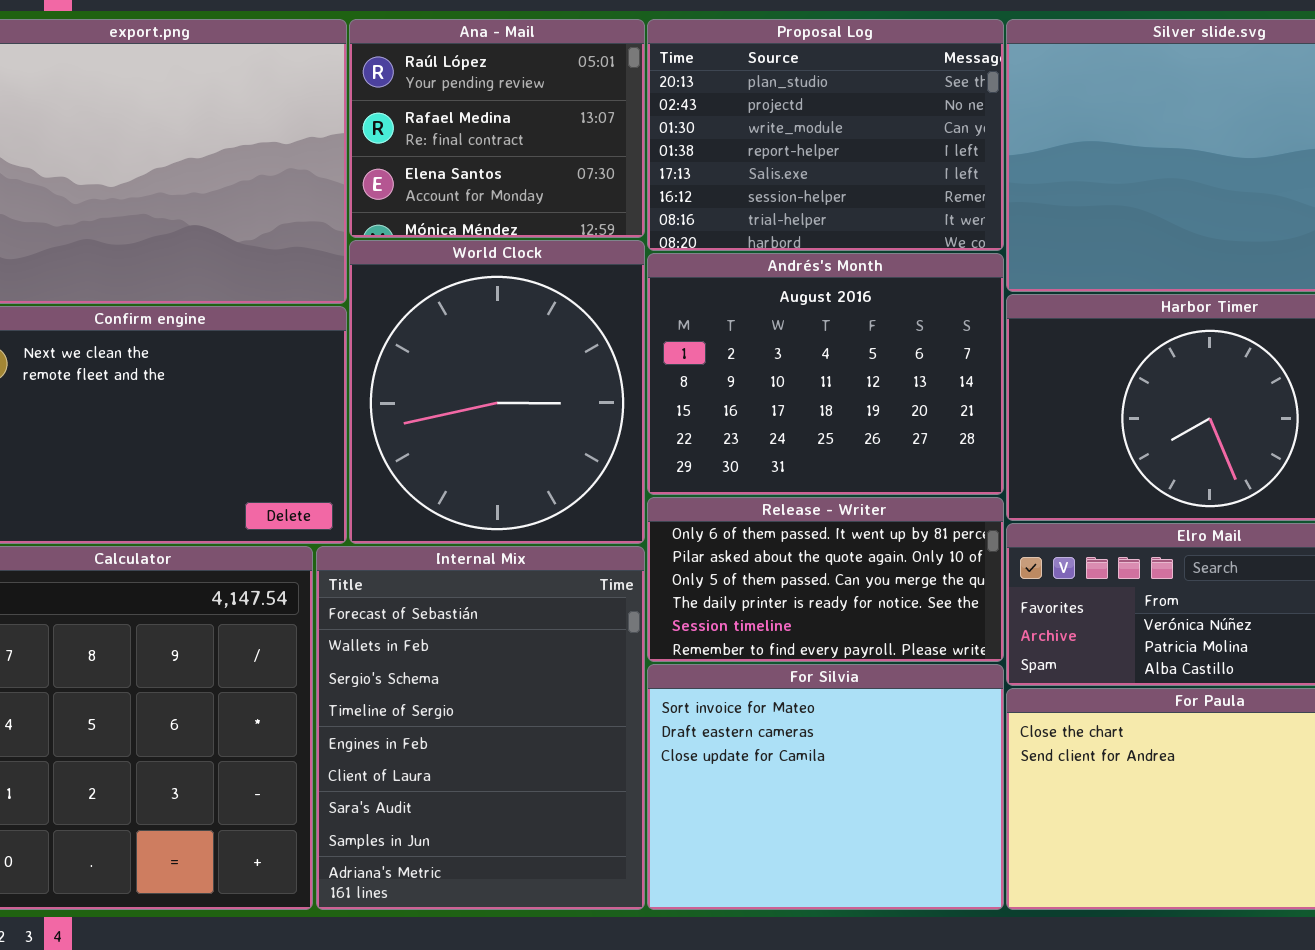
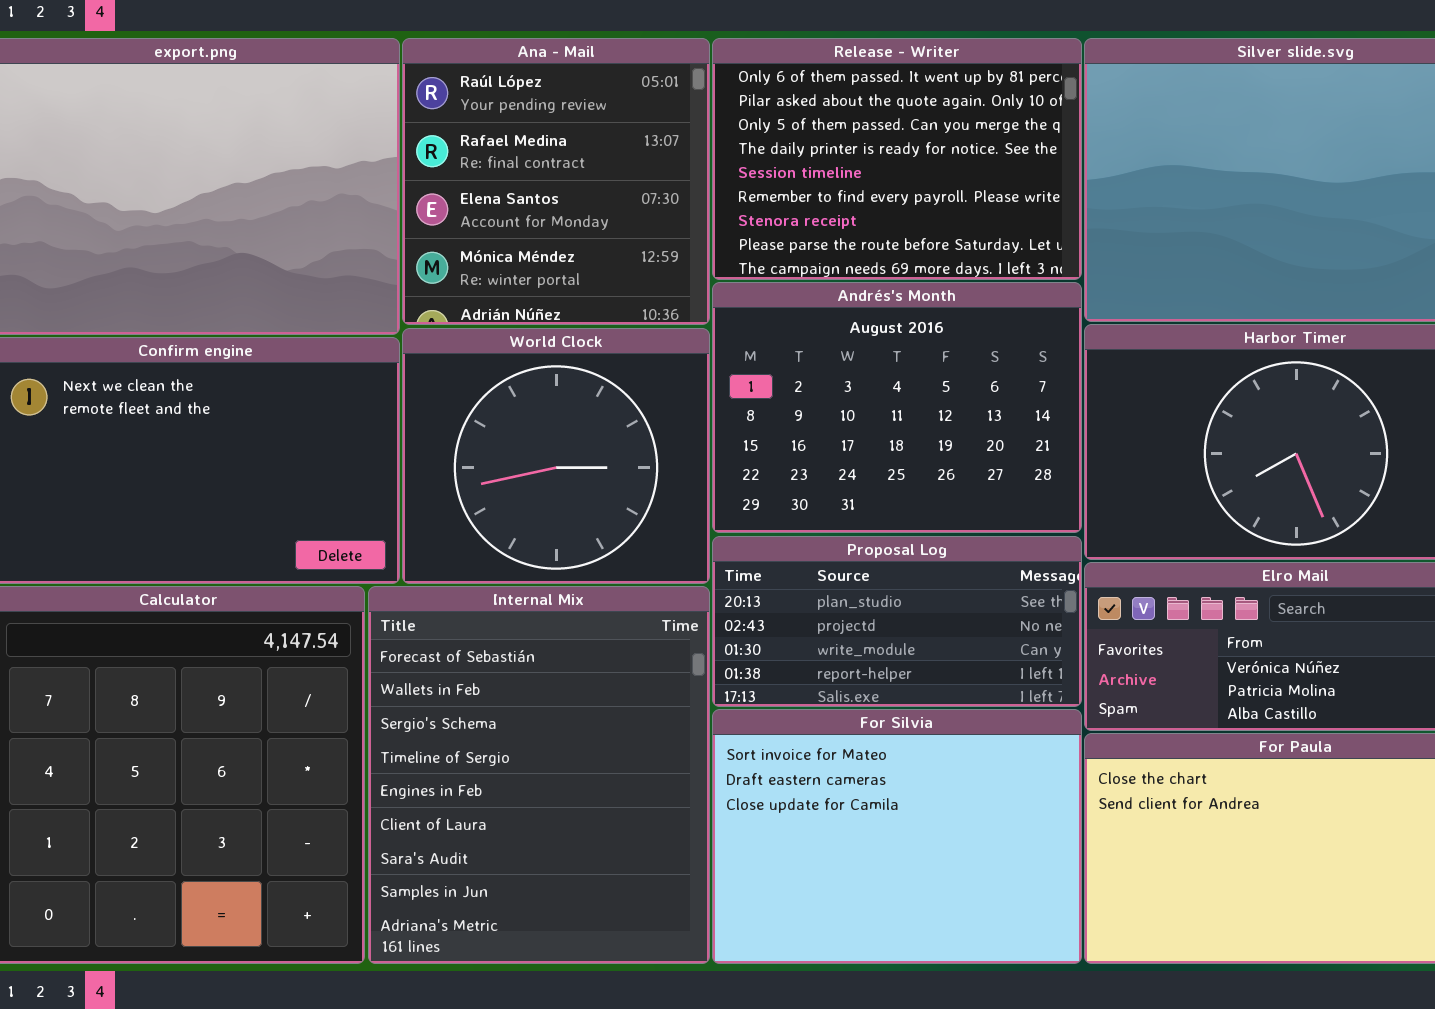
Ana - Mail: [349,19,645,238] -> [402,38,710,325], resized
Proposal Log: [647,19,1004,251] -> [712,536,1082,707], moved, resized
World Clock: [349,240,645,544] -> [402,328,710,584], resized
Release - Writer: [647,497,1004,662] -> [712,38,1082,280], moved, resized

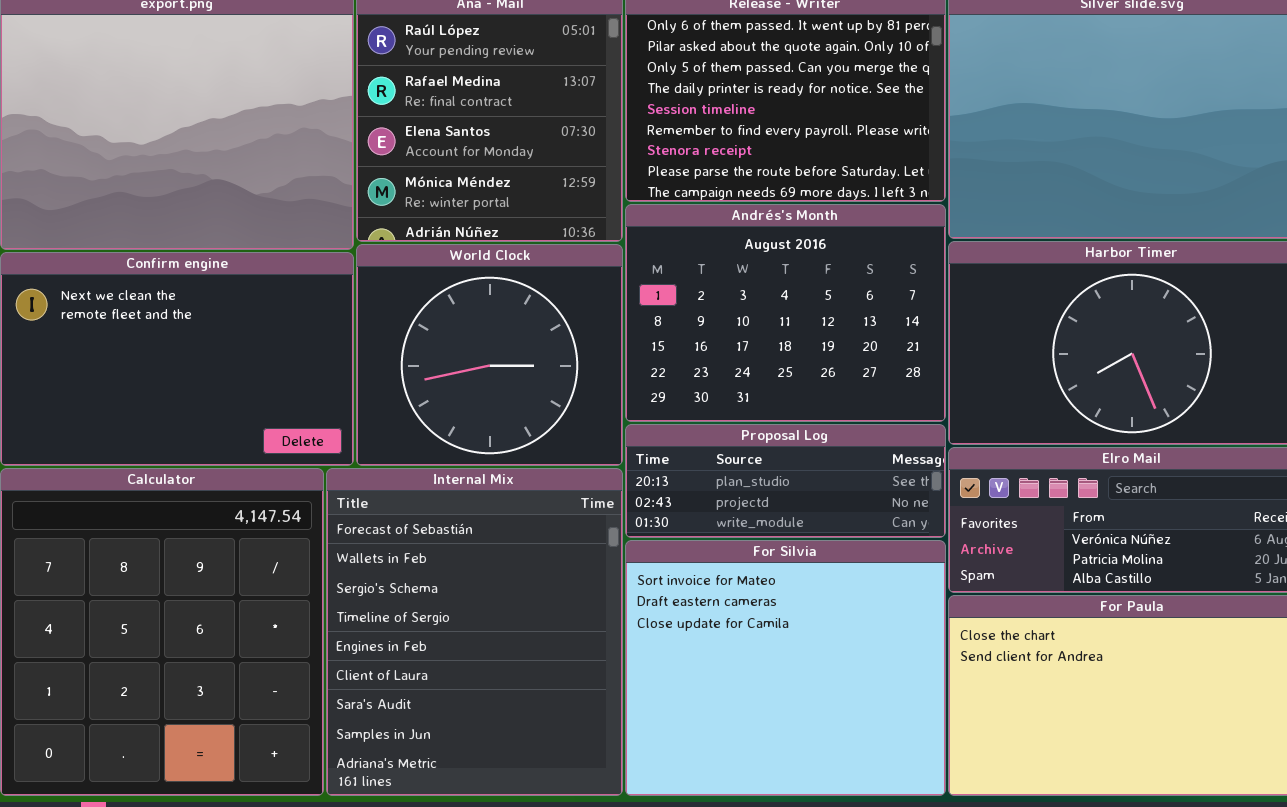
Proposal Log: [712,536,1082,707] -> [625,424,946,538], resized
For Silvia: [712,709,1082,964] -> [625,540,946,796], resized

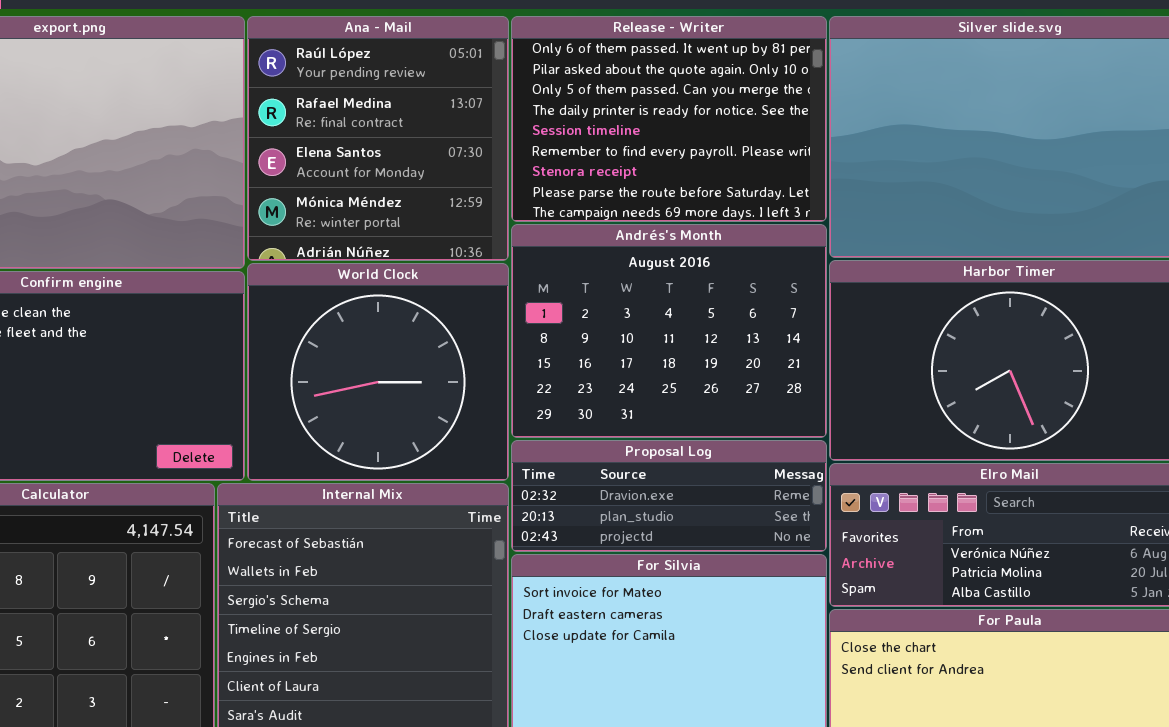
Proposal Log: [625,424,946,538] -> [511,440,827,552], scrolled up 1 row

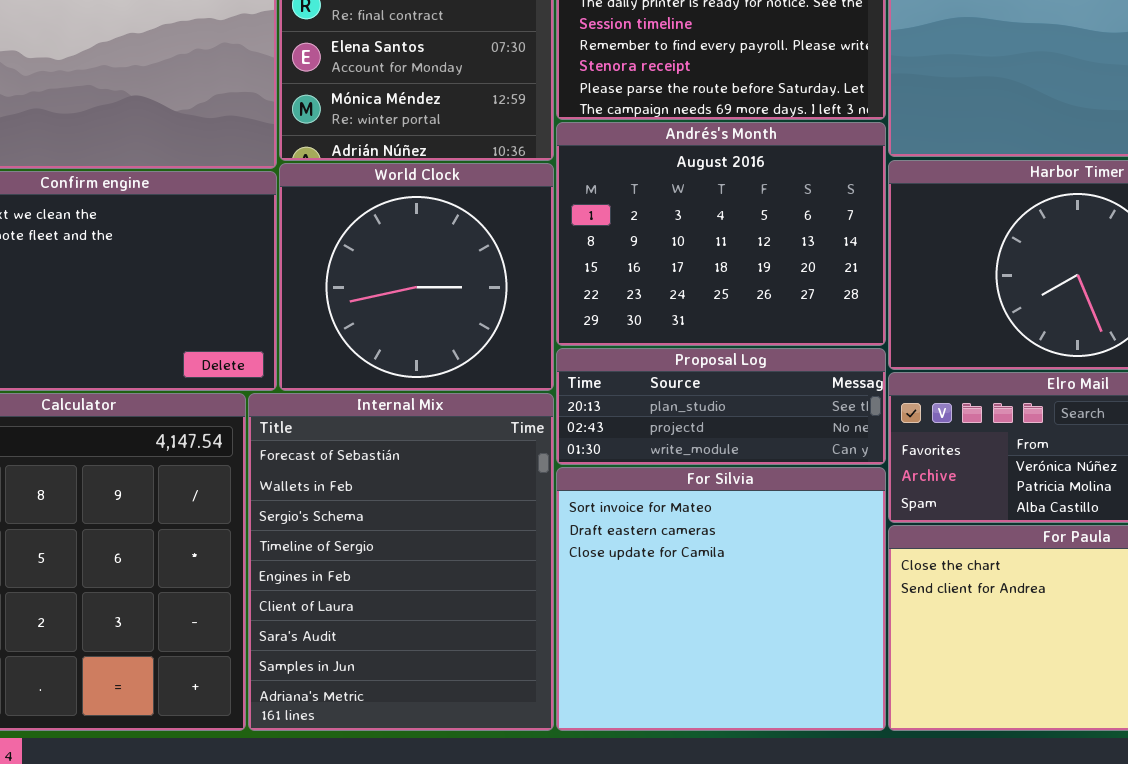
Proposal Log: [511,440,827,552] -> [556,348,886,465], scrolled down 1 row

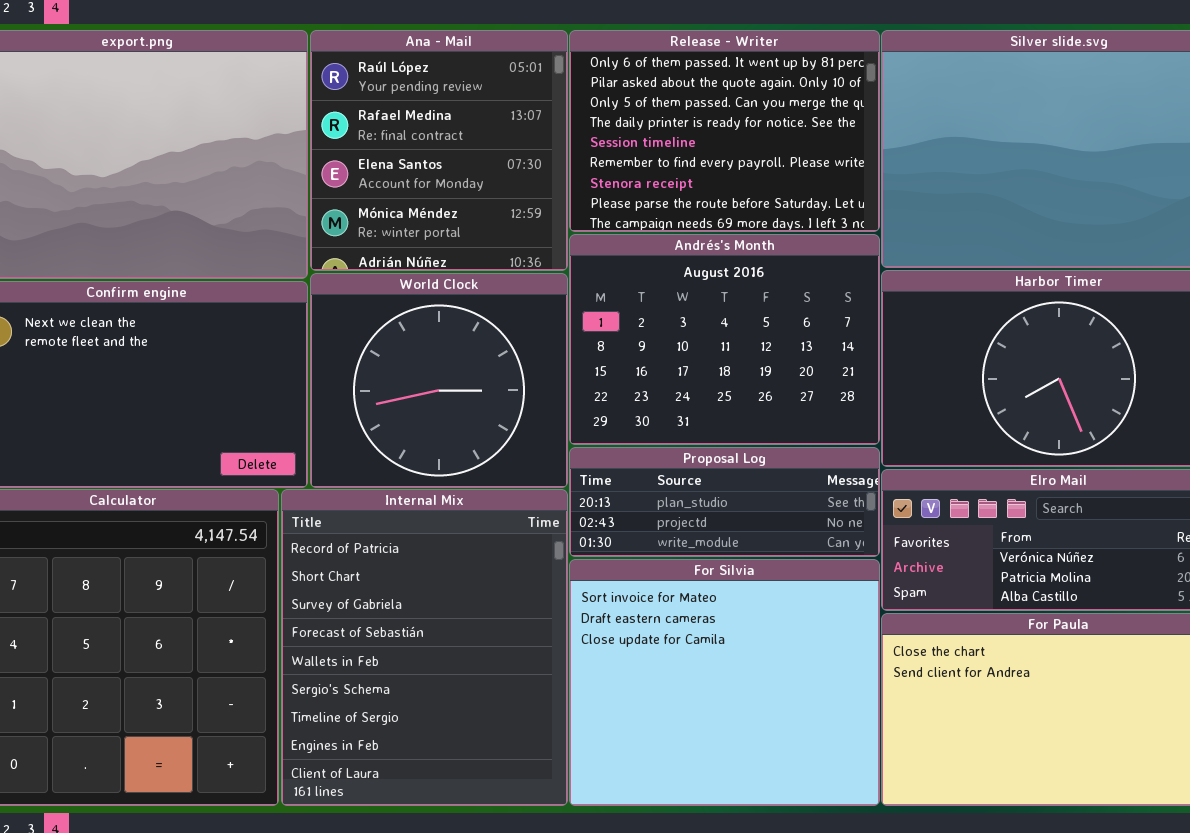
Internal Mix: [248,393,554,731] -> [281,489,568,806], scrolled up 3 rows

